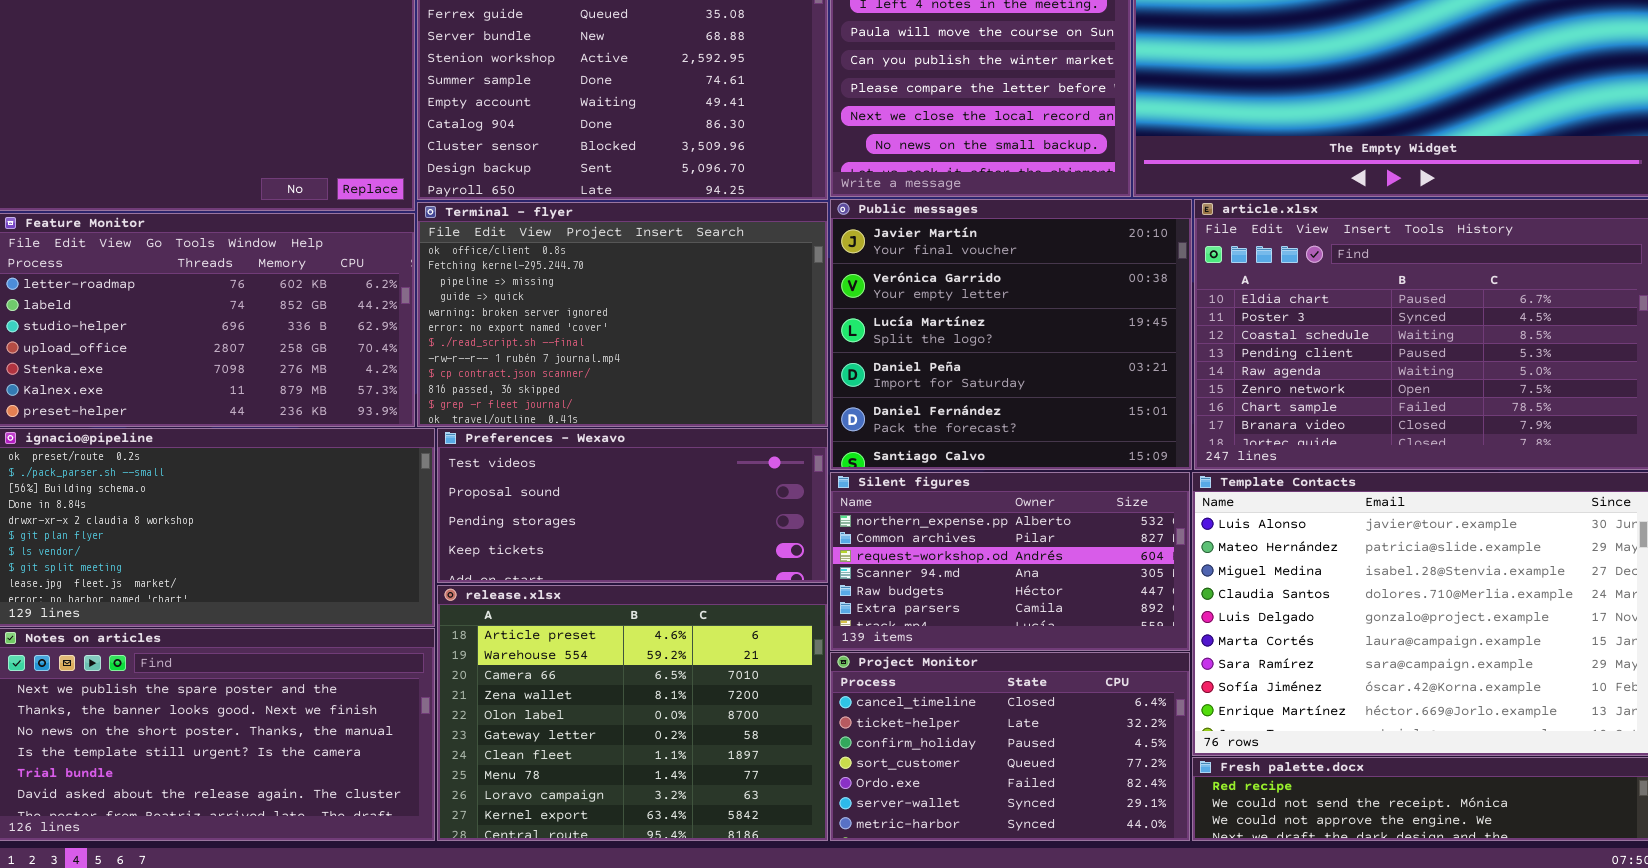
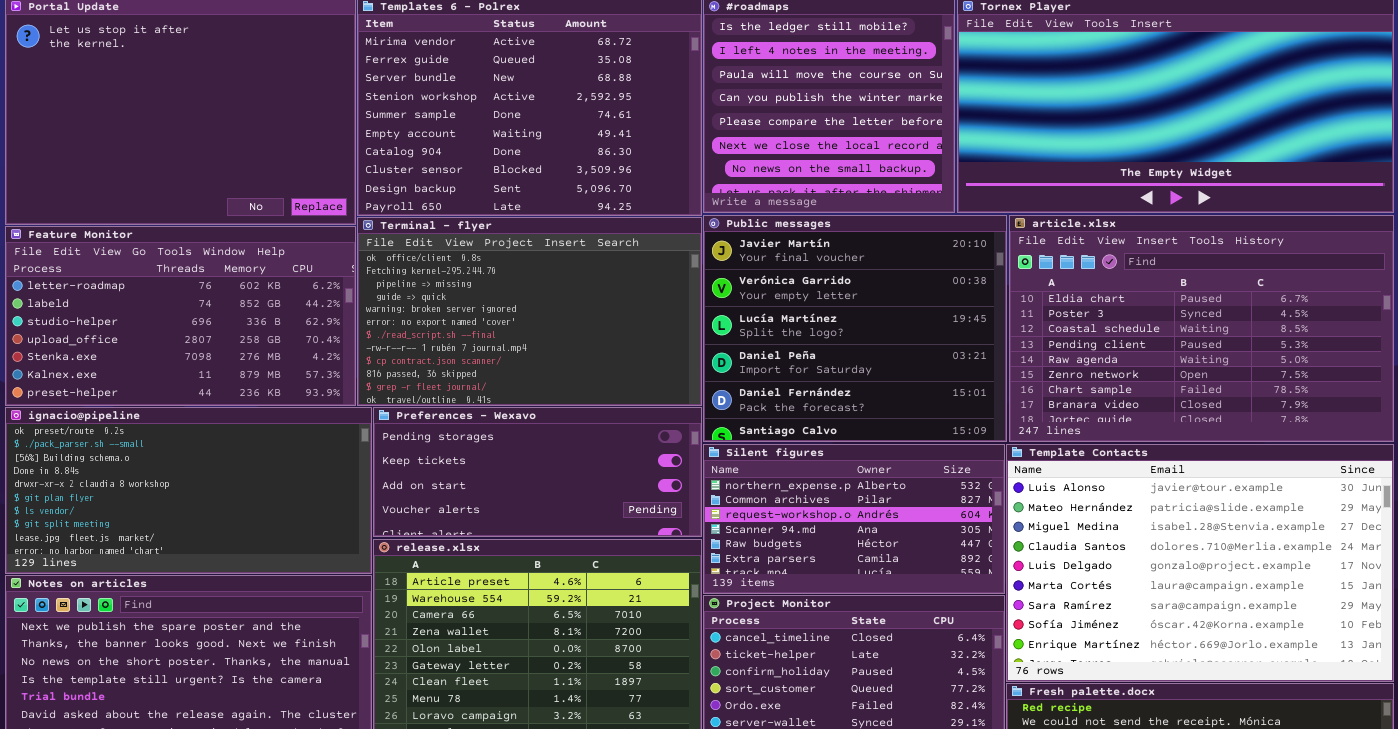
Preferences - Wexavo: [437,428,828,583] -> [373,407,702,537], scrolled down 2 rows

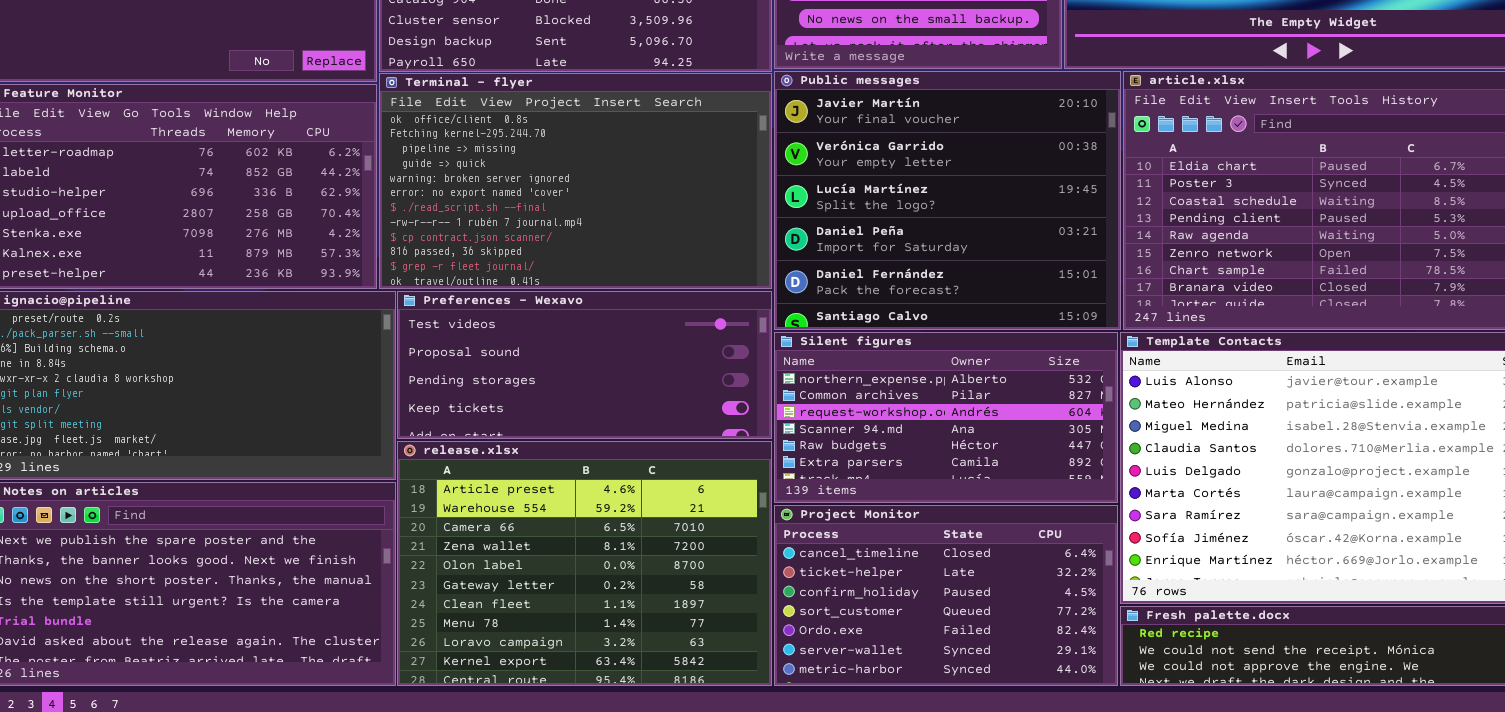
Preferences - Wexavo: [373,407,702,537] -> [397,291,772,439], scrolled up 2 rows

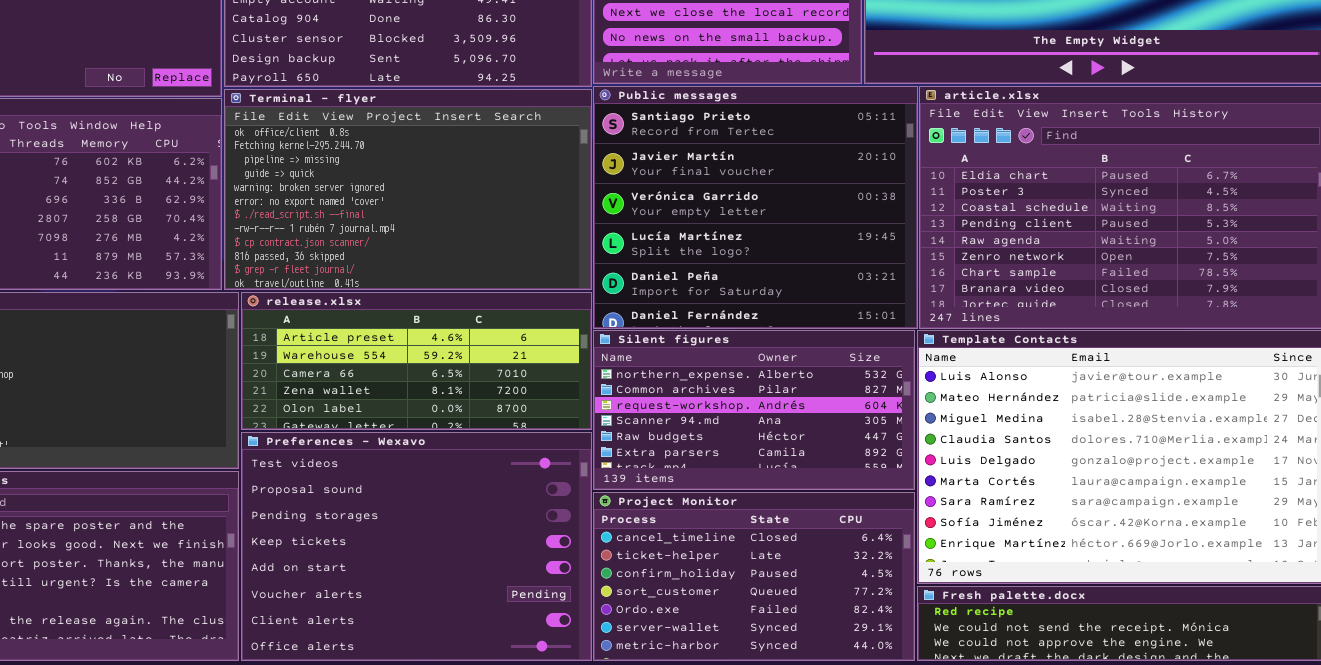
Public messages: [774,71,1121,330] -> [593,86,918,329], scrolled up 1 row
Preferences - Wexavo: [397,291,772,439] -> [241,432,592,661], moved, resized
release.xlsx: [397,441,772,686] -> [241,292,592,430], moved, resized

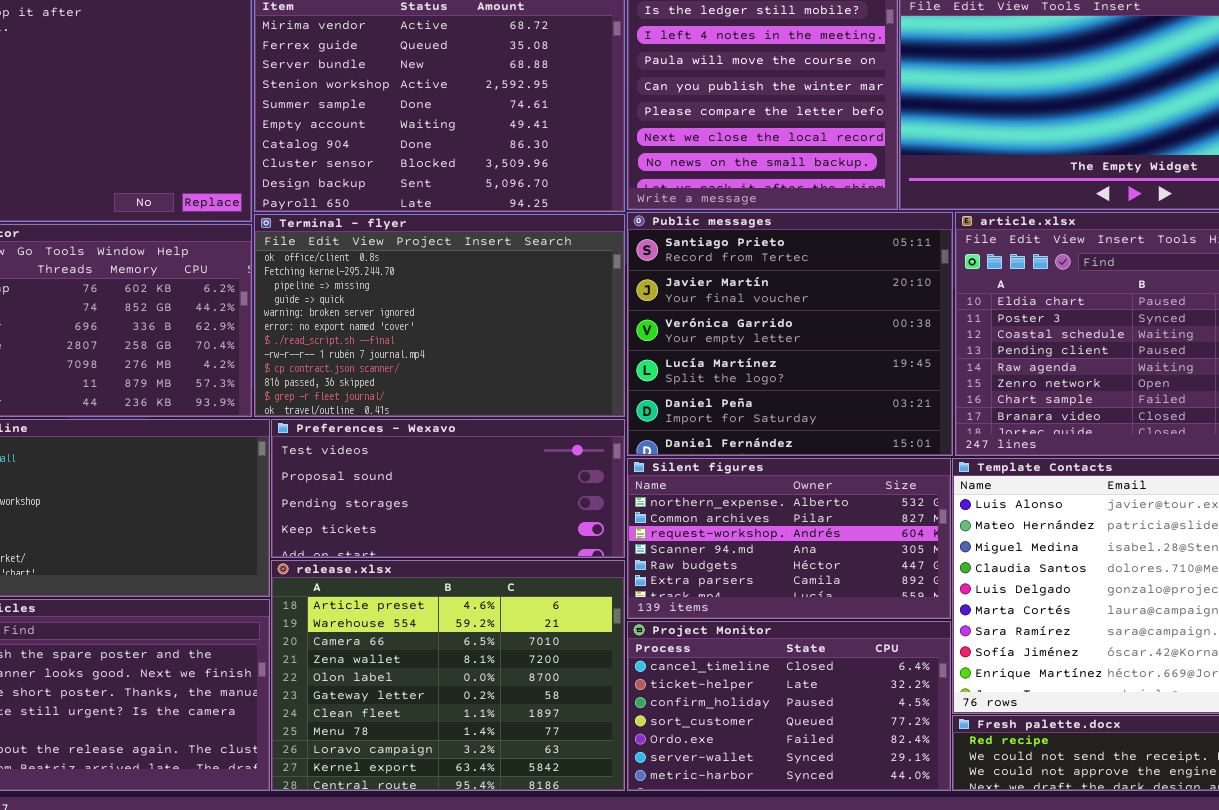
release.xlsx: [241,292,592,430] -> [271,560,625,791], moved, resized
Preferences - Wexavo: [241,432,592,661] -> [271,419,625,558], moved, resized

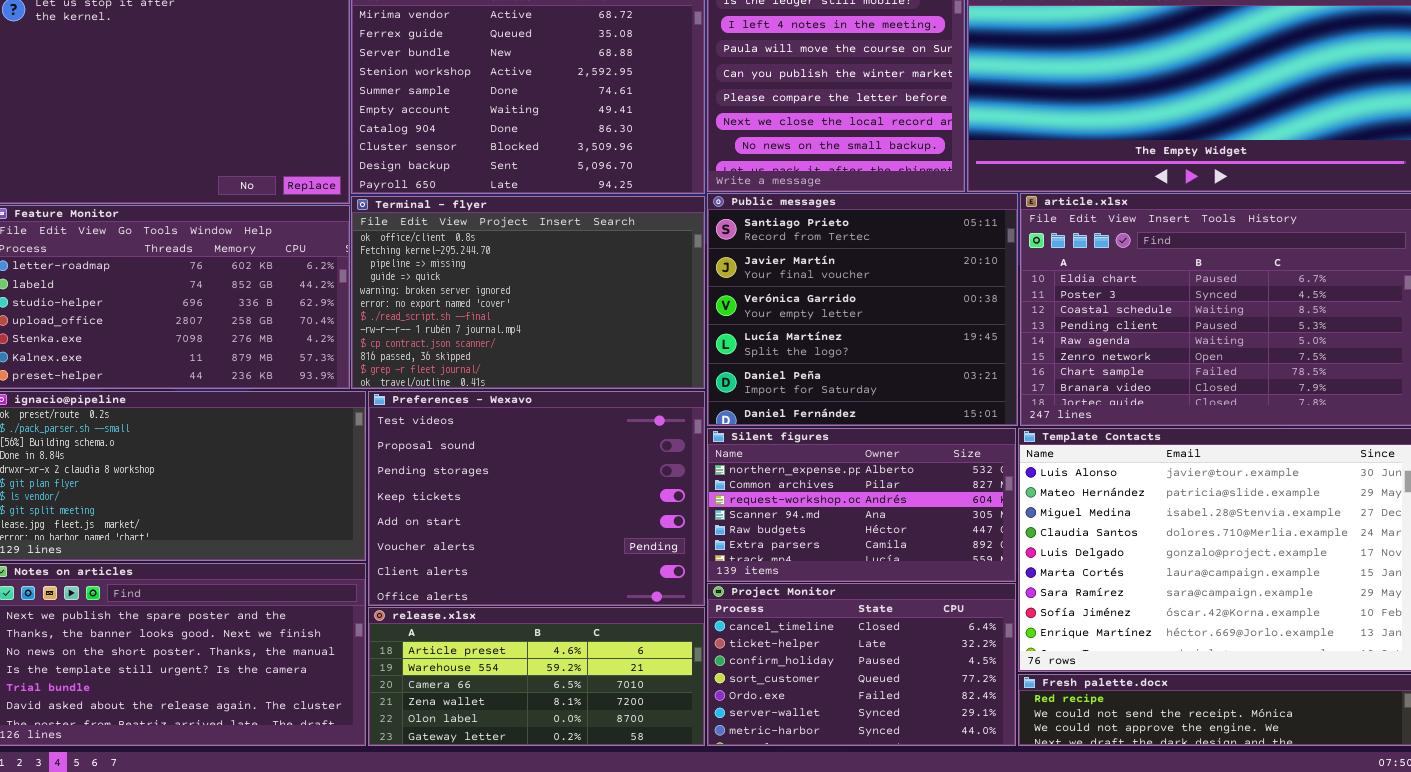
Preferences - Wexavo: [271,419,625,558] -> [368,391,705,606], resized
release.xlsx: [271,560,625,791] -> [368,607,705,746], resized

